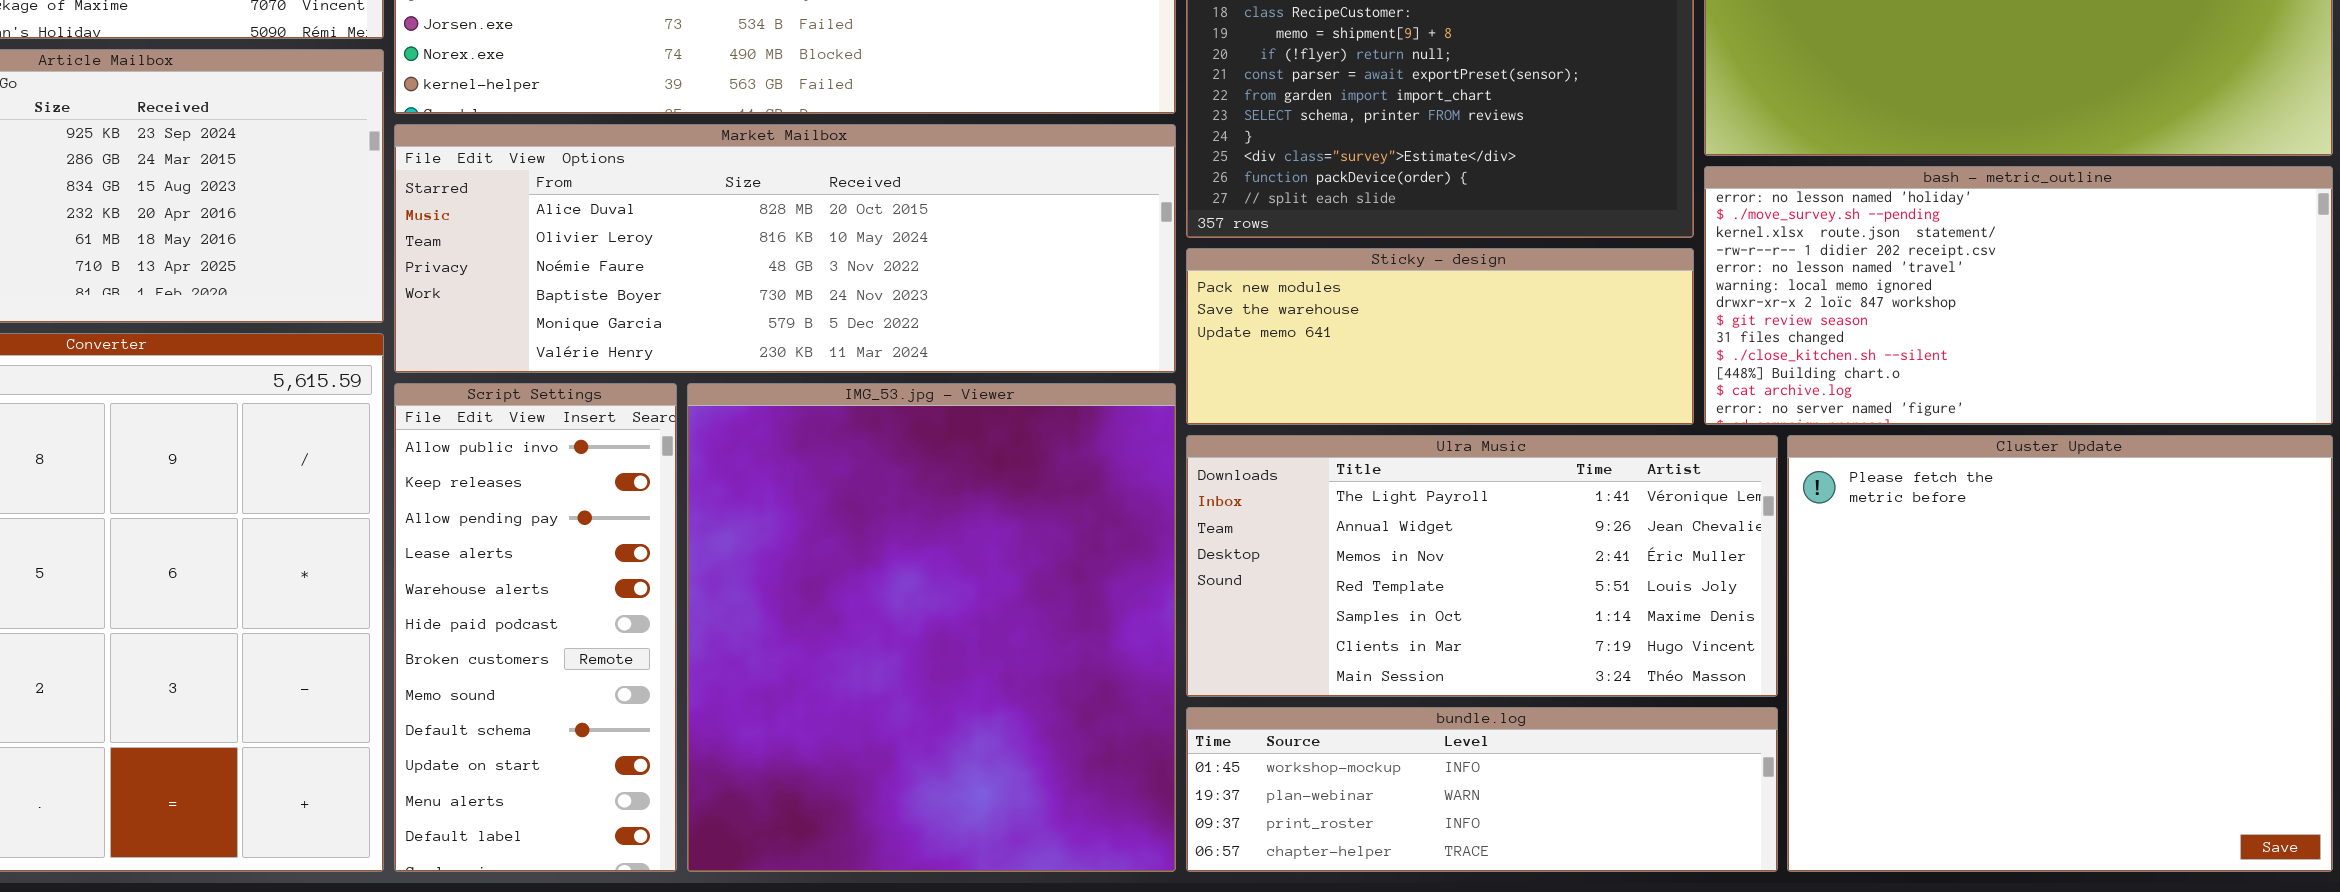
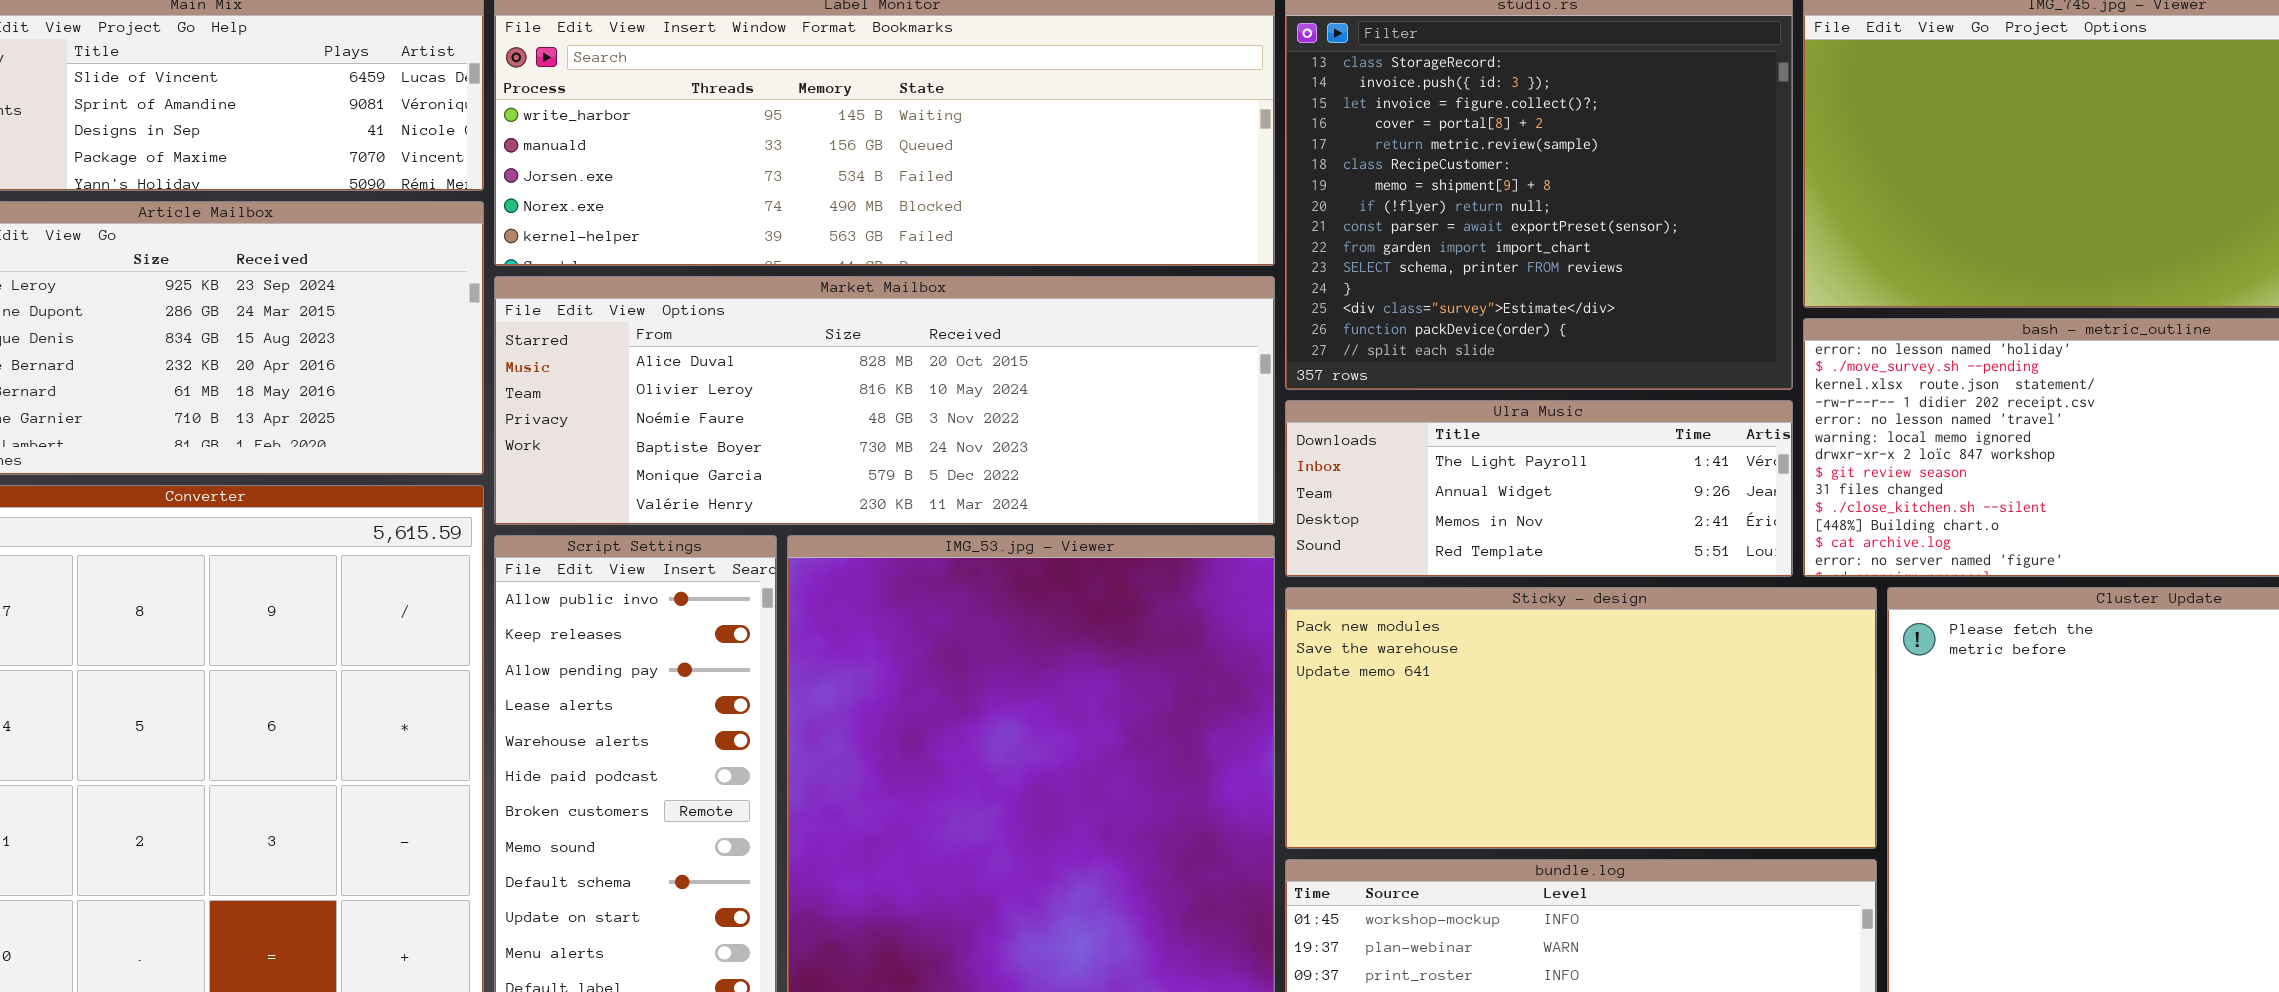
Sticky - design: [1186,248,1694,425] -> [1285,587,1877,849], moved, resized
Ulra Music: [1186,435,1778,697] -> [1285,400,1793,577], moved, resized

